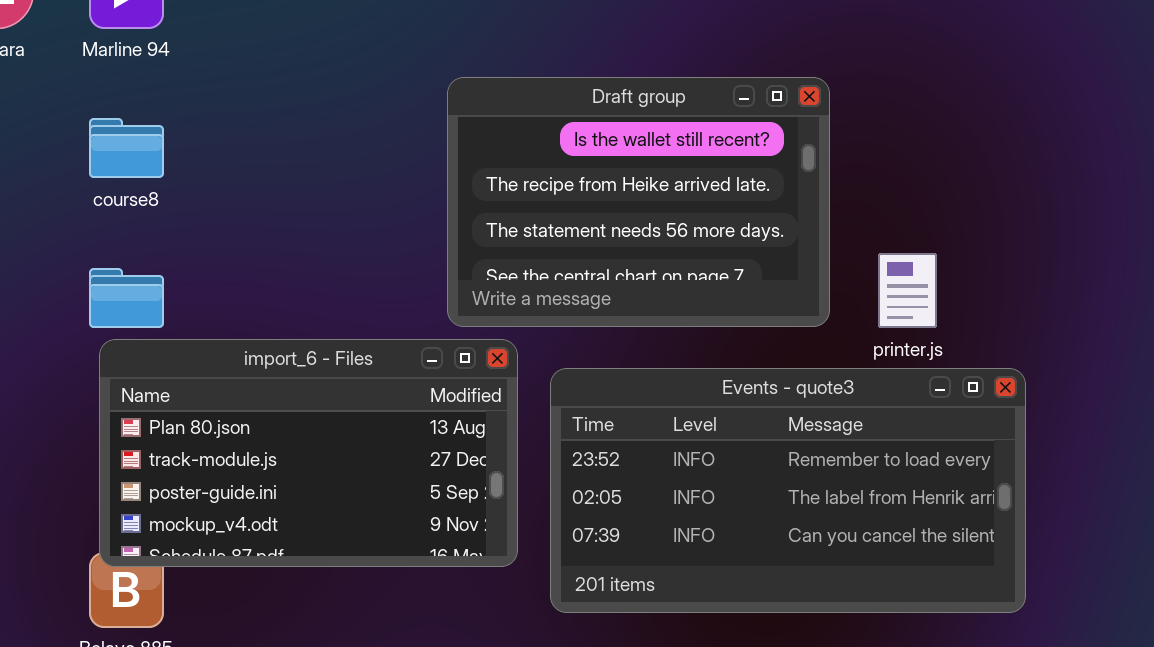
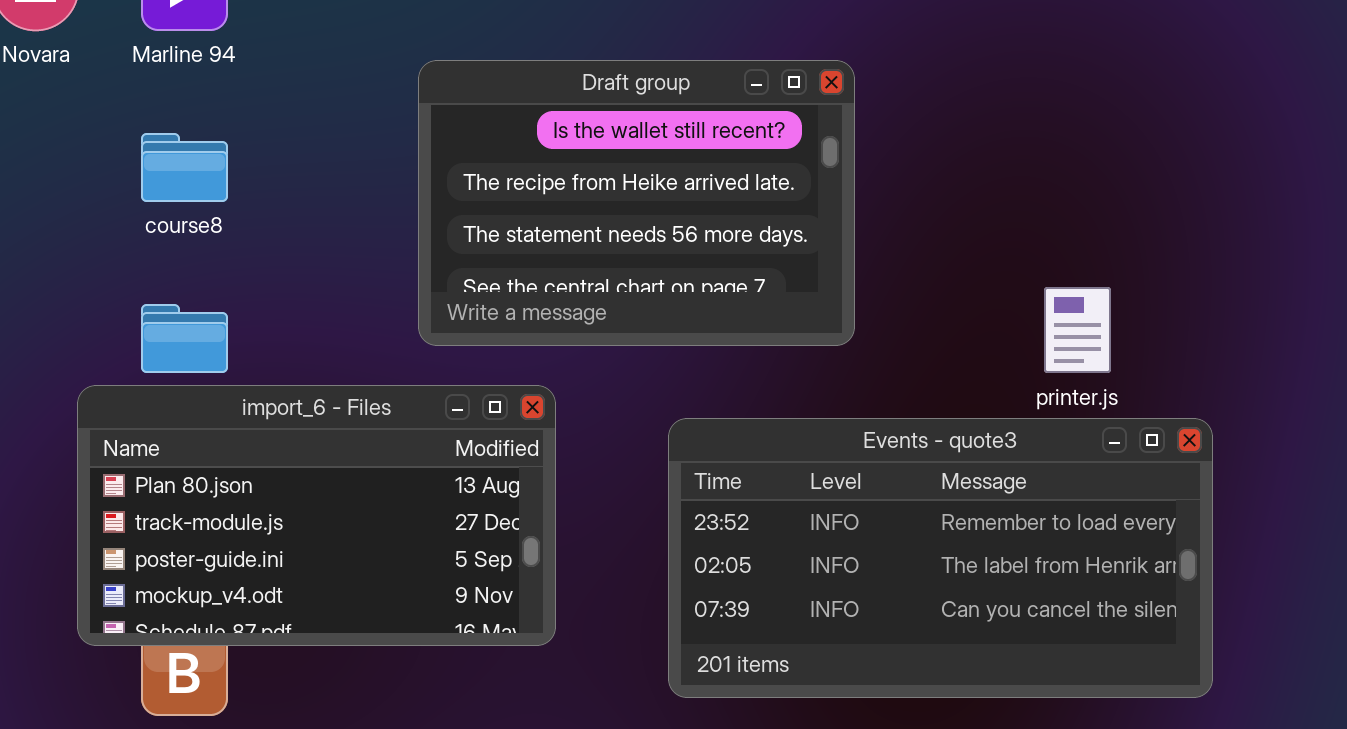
Draft group: [447,77,830,327] -> [418,60,855,346], moved
import_6 - Files: [99,339,518,567] -> [77,385,556,646], moved

